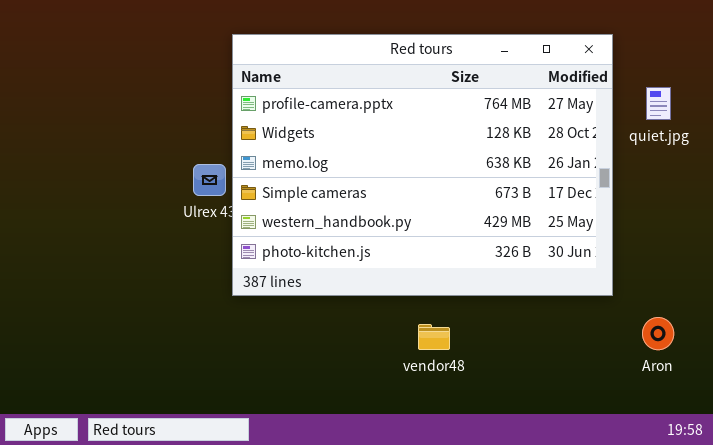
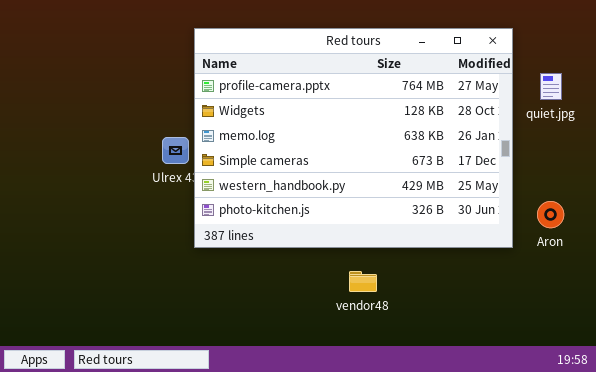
Aron: [642,317,674,350] -> [537,201,564,228], moved

